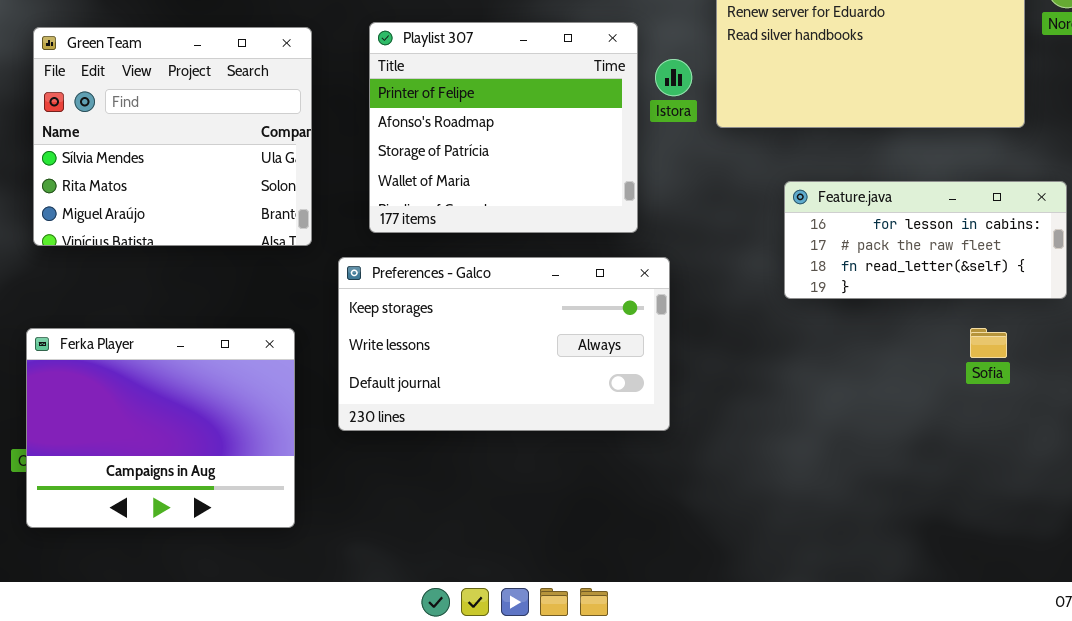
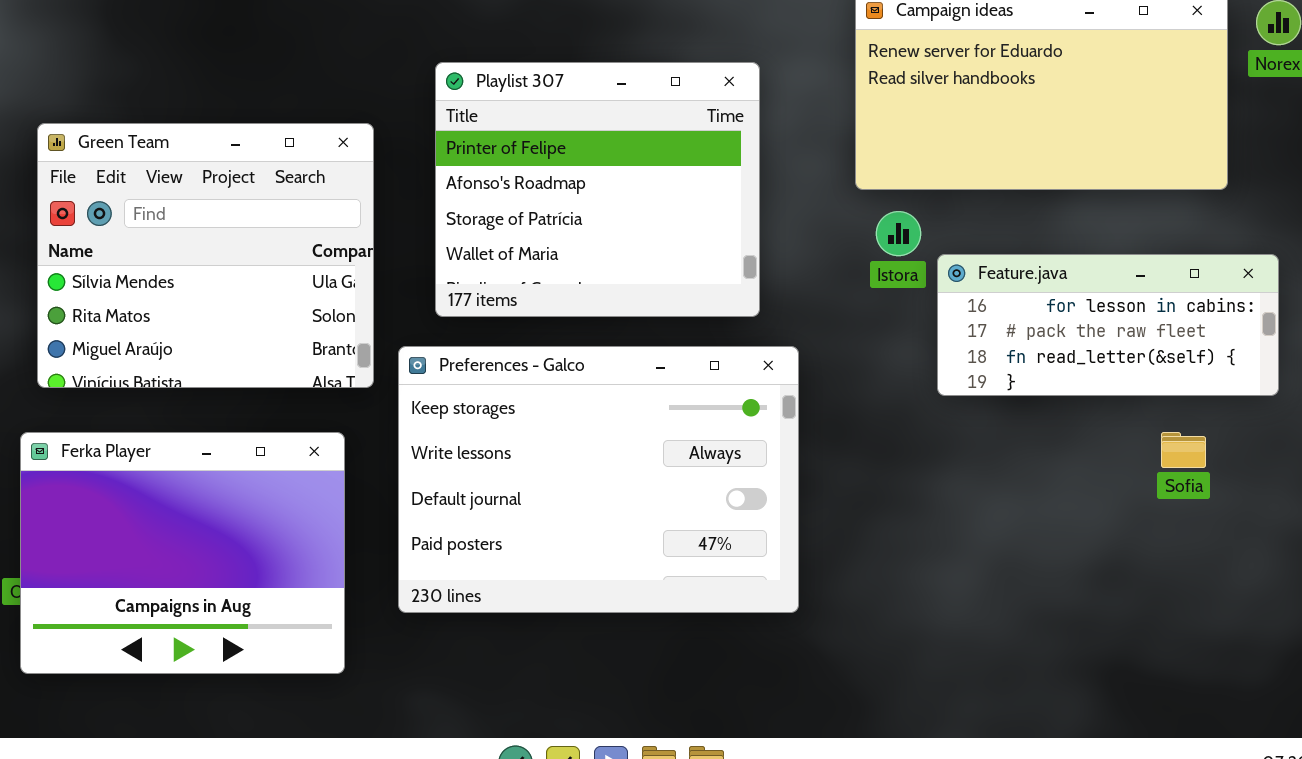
Green Team: [33,27,312,246] -> [37,123,374,388], moved
Istora: [655,59,692,96] -> [876,211,921,256], moved
Preferences - Galco: [338,257,670,431] -> [398,346,799,613], resized

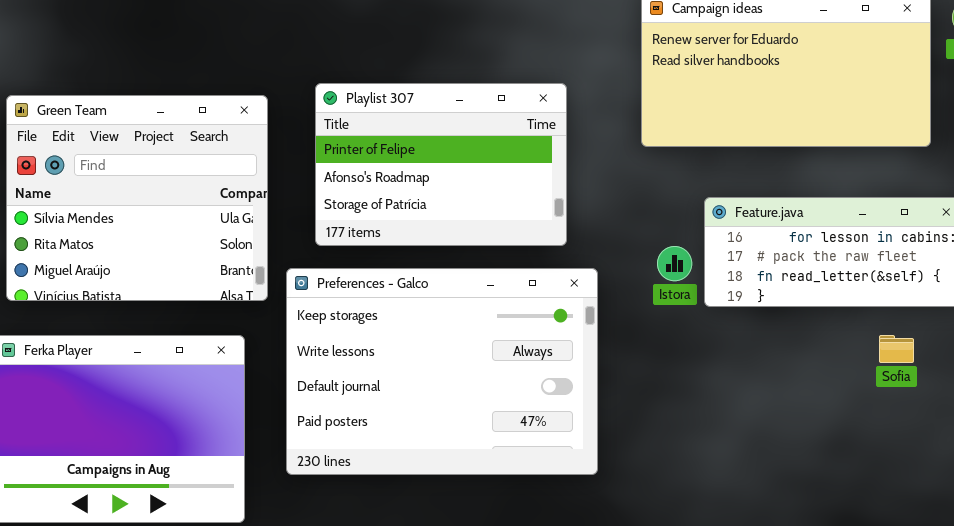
Playlist 307: [435,62,760,317] -> [315,83,567,246], resized
Istora: [876,211,921,256] -> [657,246,692,281], moved

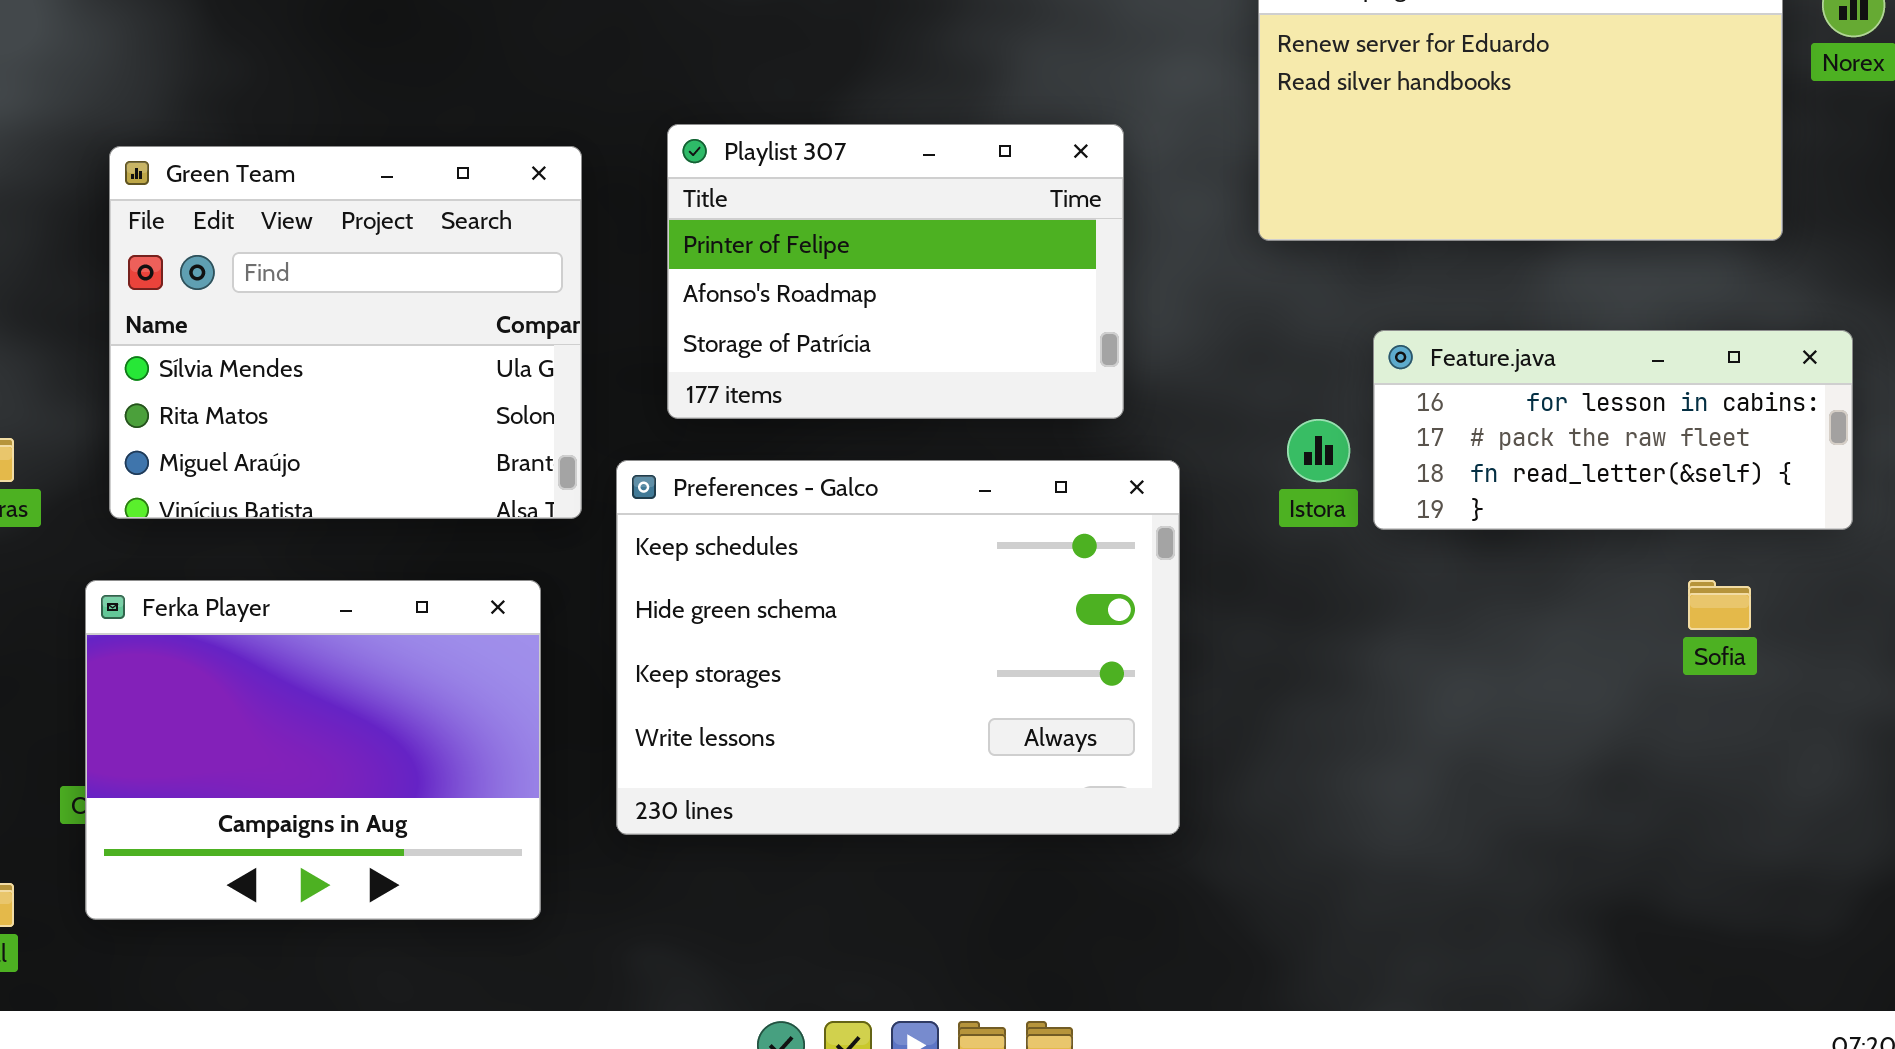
Preferences - Galco: [286,268,598,475] -> [616,460,1180,835], scrolled up 2 rows

